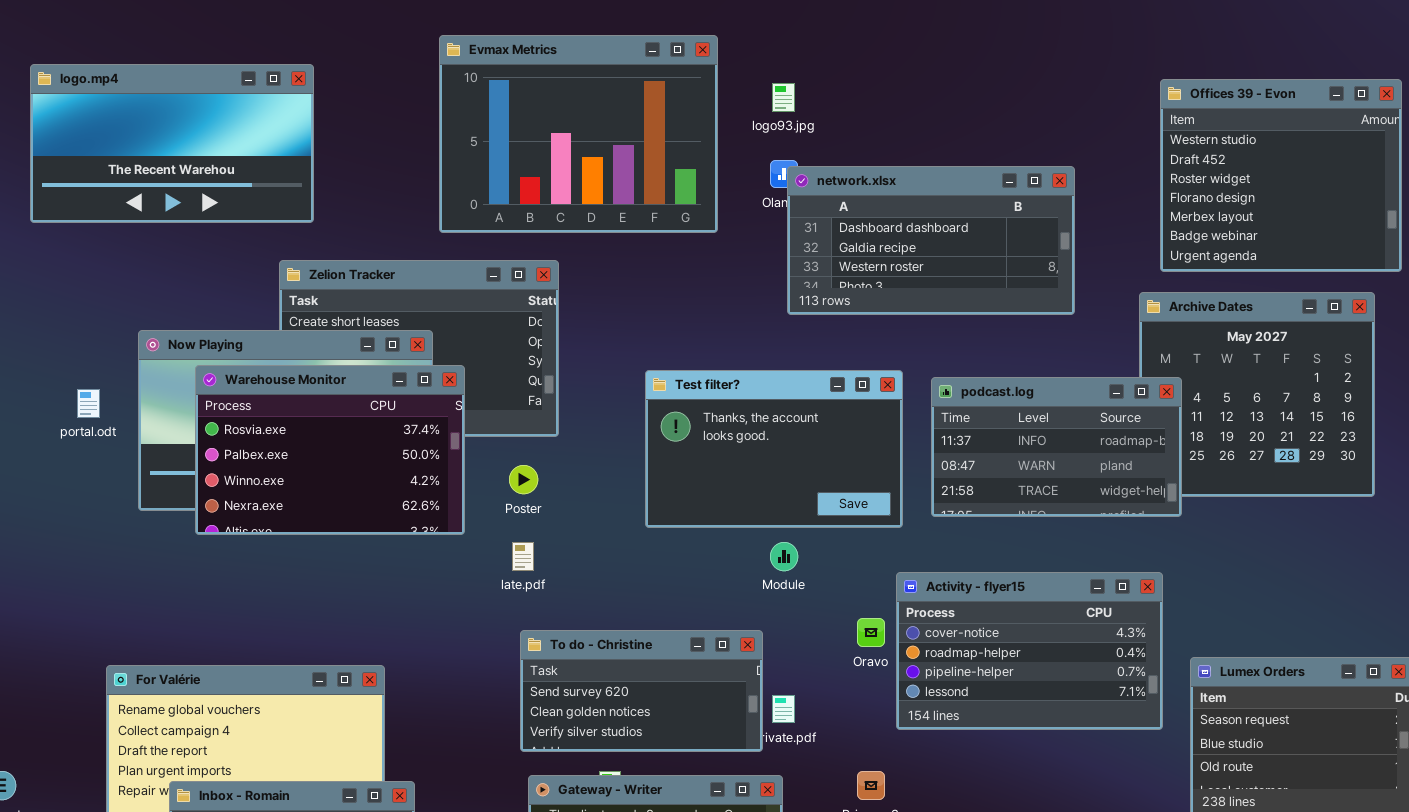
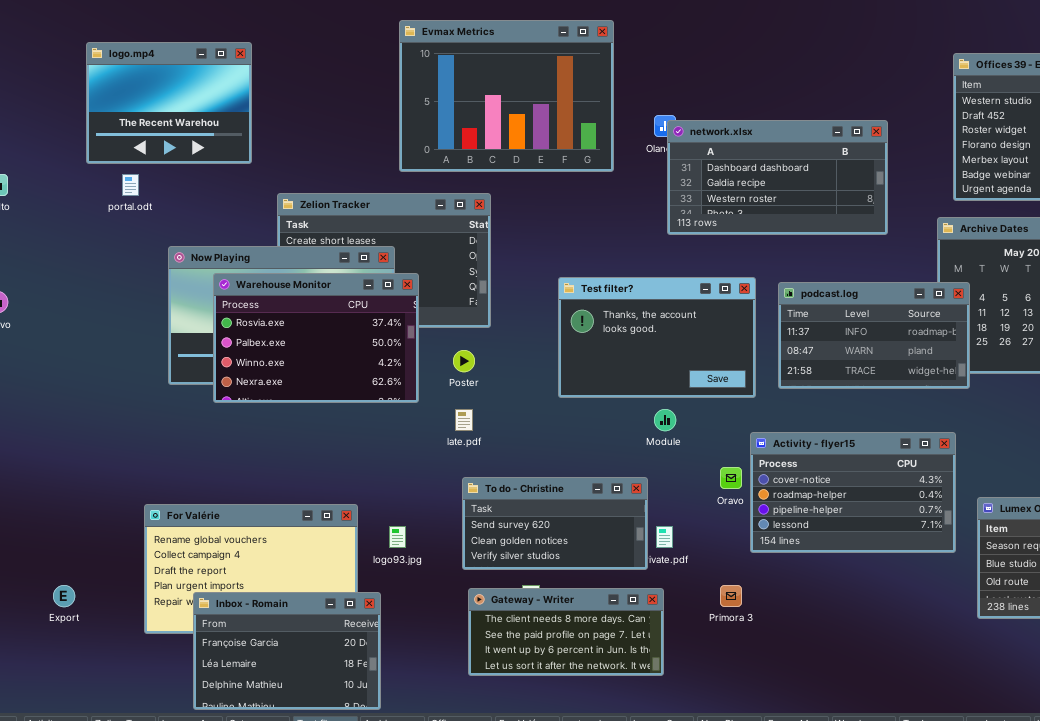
logo.mp4: [30,64,314,223] -> [86,42,252,164], resized
logo93.jpg: [772,83,795,112] -> [389,526,406,548], moved
portal.odt: [77,389,100,418] -> [122,174,139,196], moved

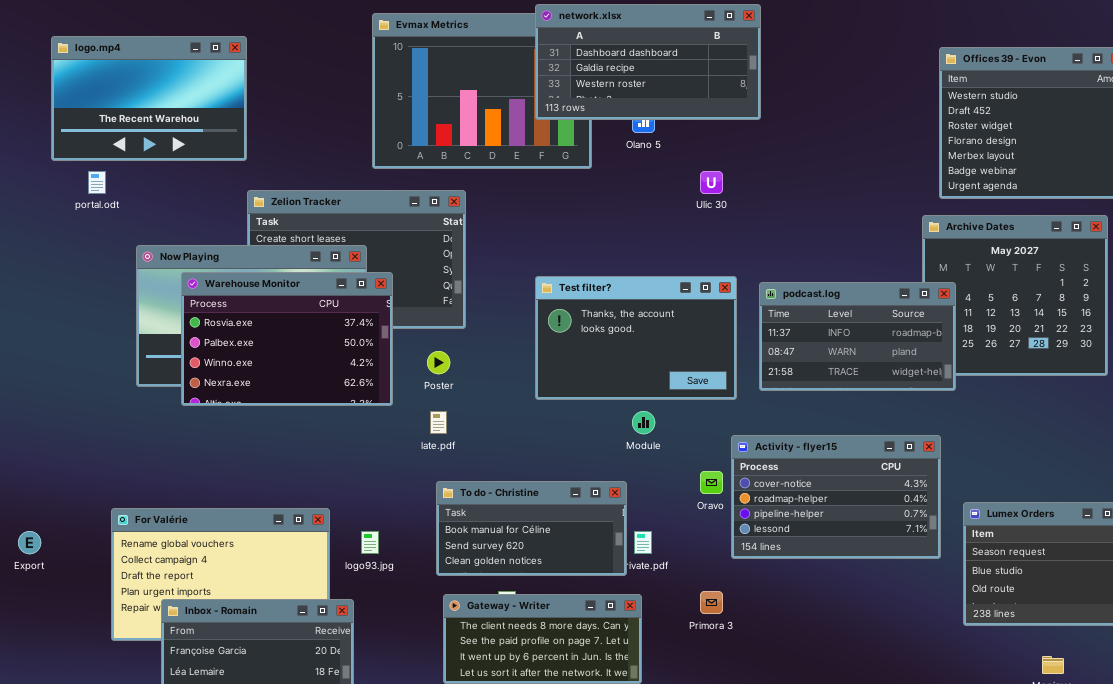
logo.mp4: [86,42,252,164] -> [51,36,247,161], resized
network.xlsx: [667,120,888,235] -> [535,4,761,120], moved
To do - Christine: [462,477,648,570] -> [436,481,627,576], scrolled up 1 row
Export: [53,585,75,607] -> [18,531,41,554], moved

